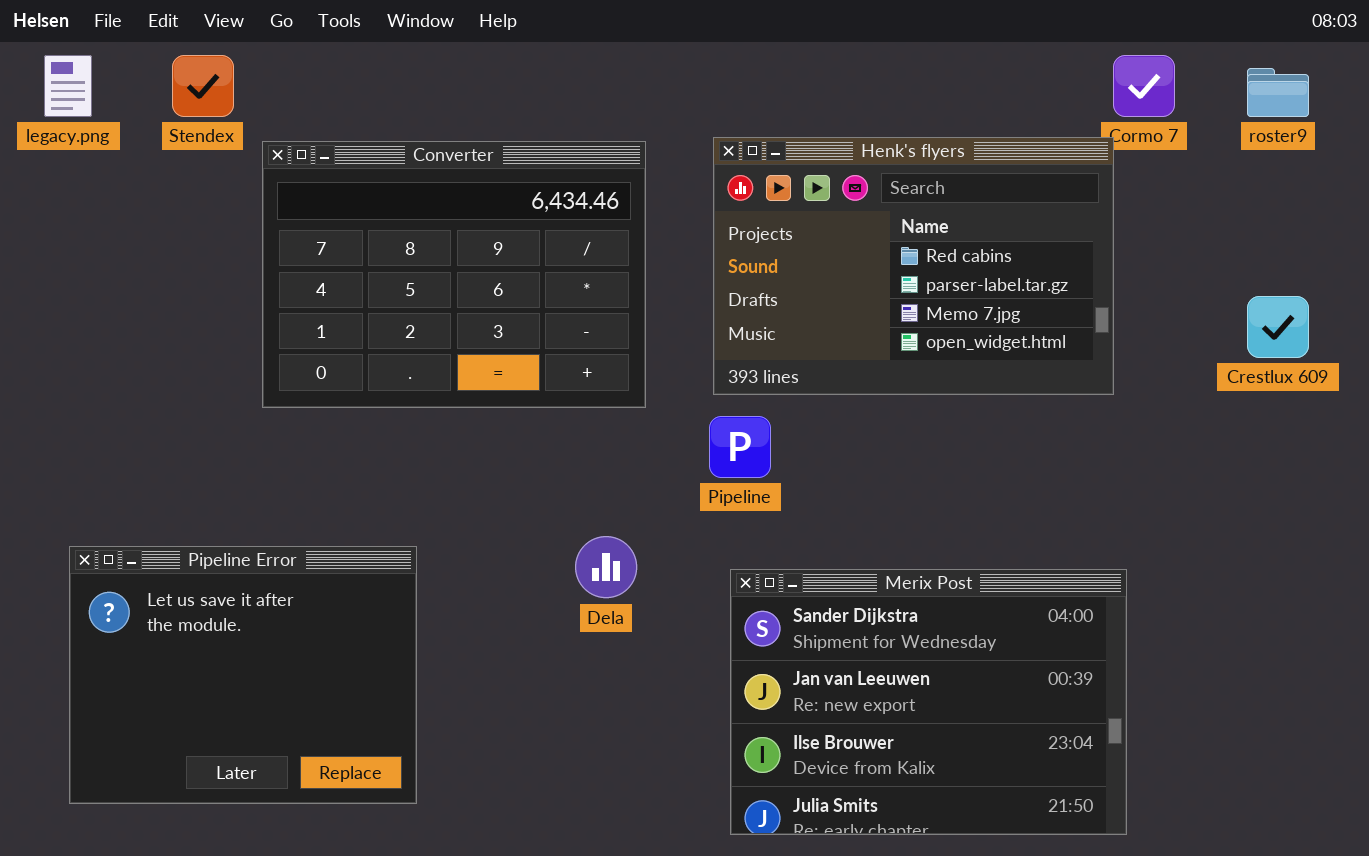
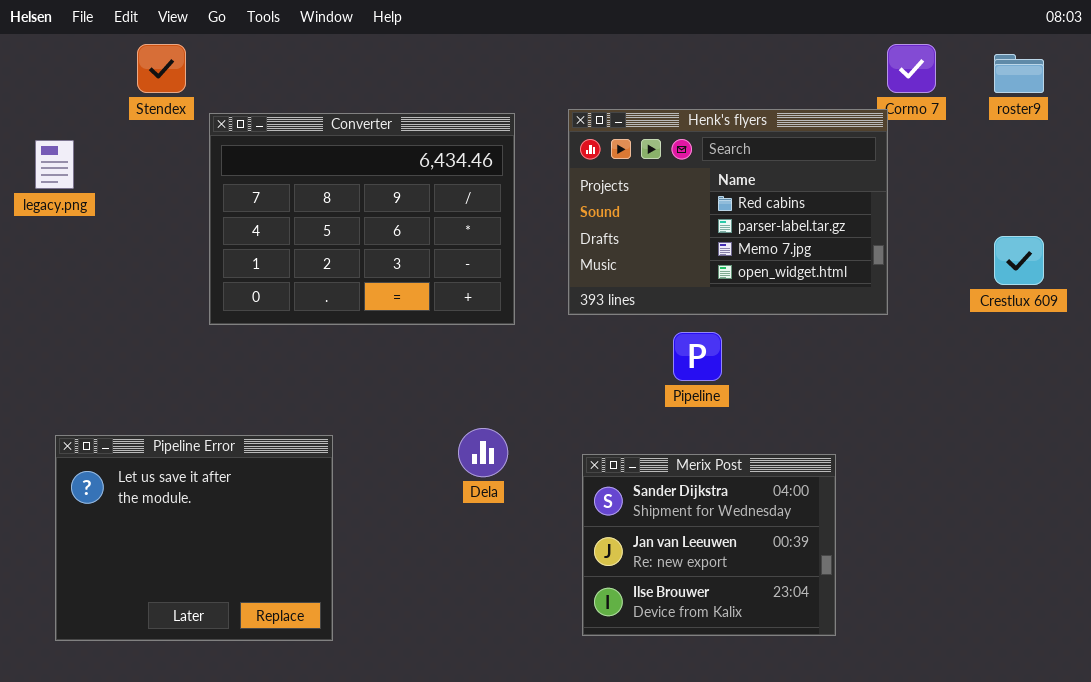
legacy.png: [44,55,92,117] -> [35,140,74,189], moved
Pipeline: [709,416,771,478] -> [673,332,722,381], moved
Merix Post: [730,569,1127,835] -> [582,454,836,636], resized

